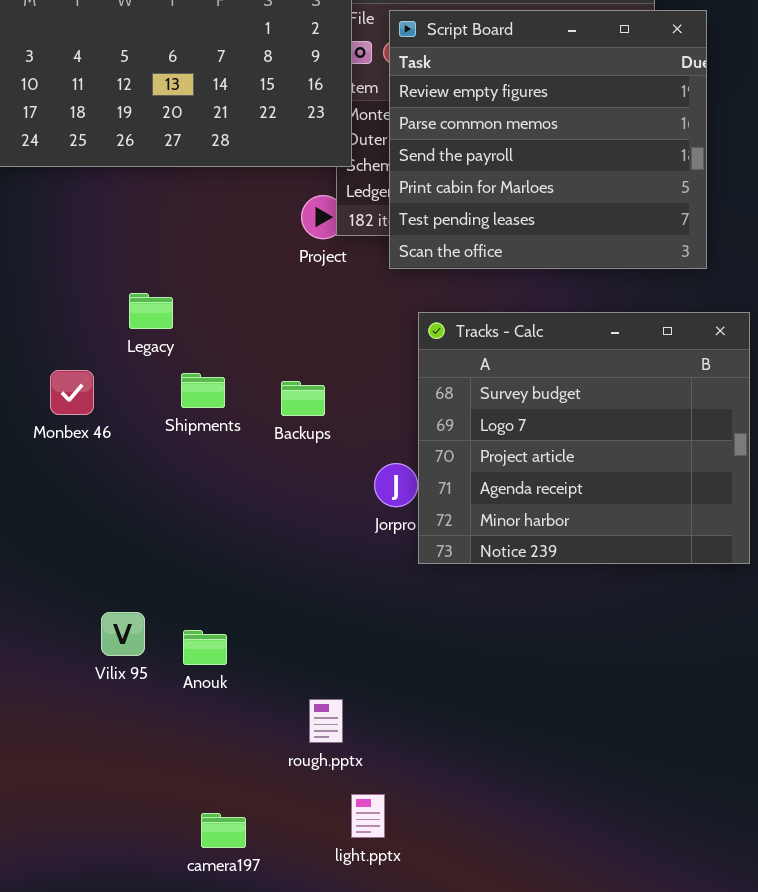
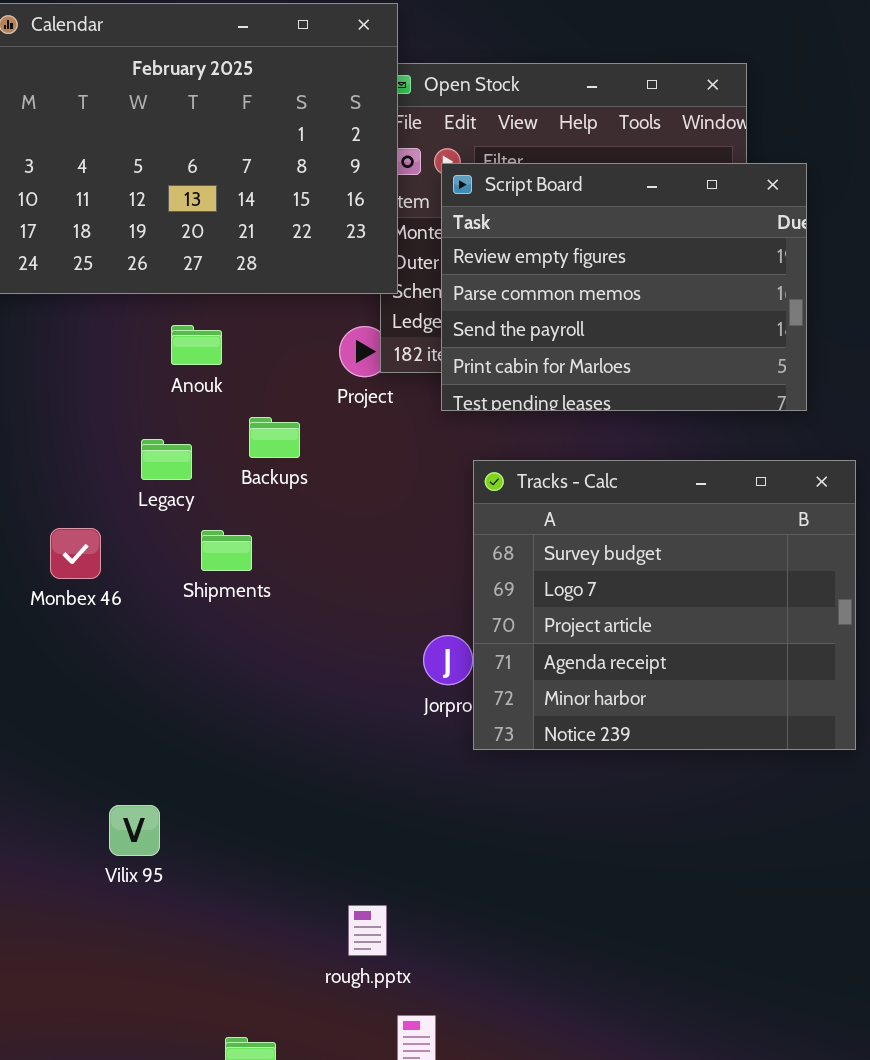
Script Board: [389,10,707,269] -> [441,163,807,411], resized
Backups: [281,381,325,416] -> [249,417,300,458], moved
Anouk: [183,630,227,665] -> [171,325,222,365], moved

